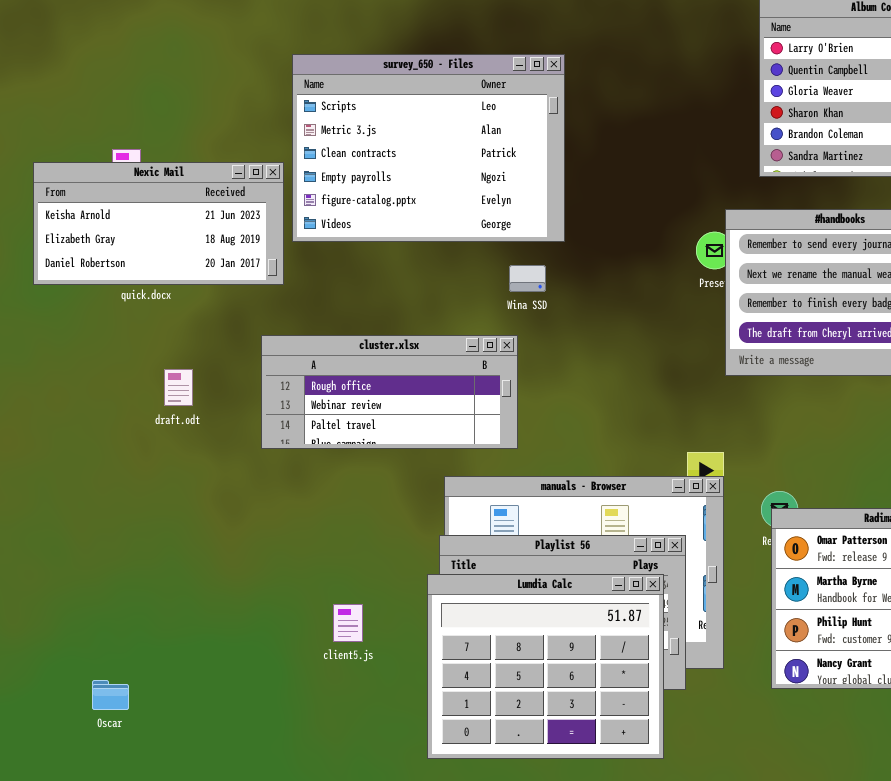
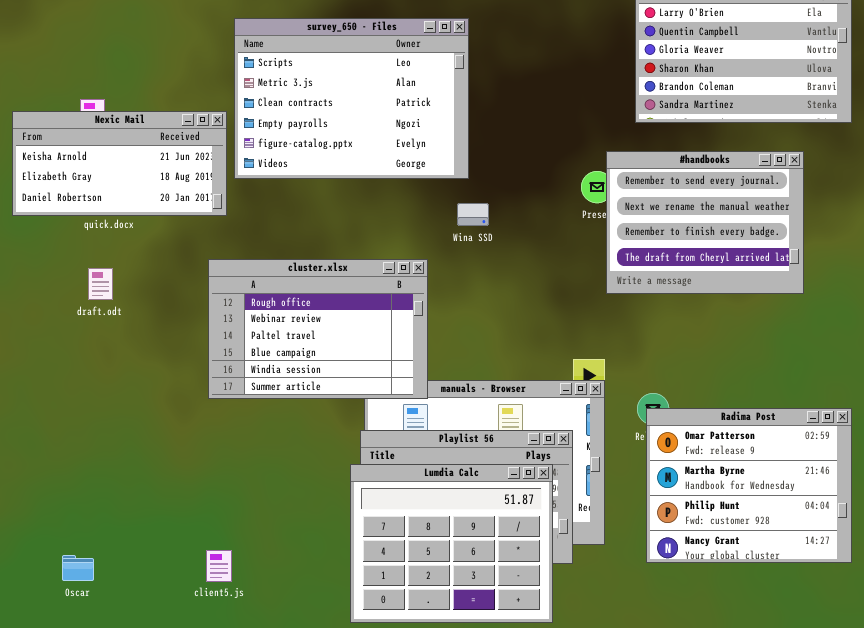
Wina SSD: [509,265,546,292] -> [457,203,489,226], moved
cluster.xlsx: [261,335,518,449] -> [208,259,428,399], resized
draft.odt: [164,369,193,406] -> [88,268,113,300], moved
client5.js: [333,604,363,642] -> [206,550,232,582], moved

